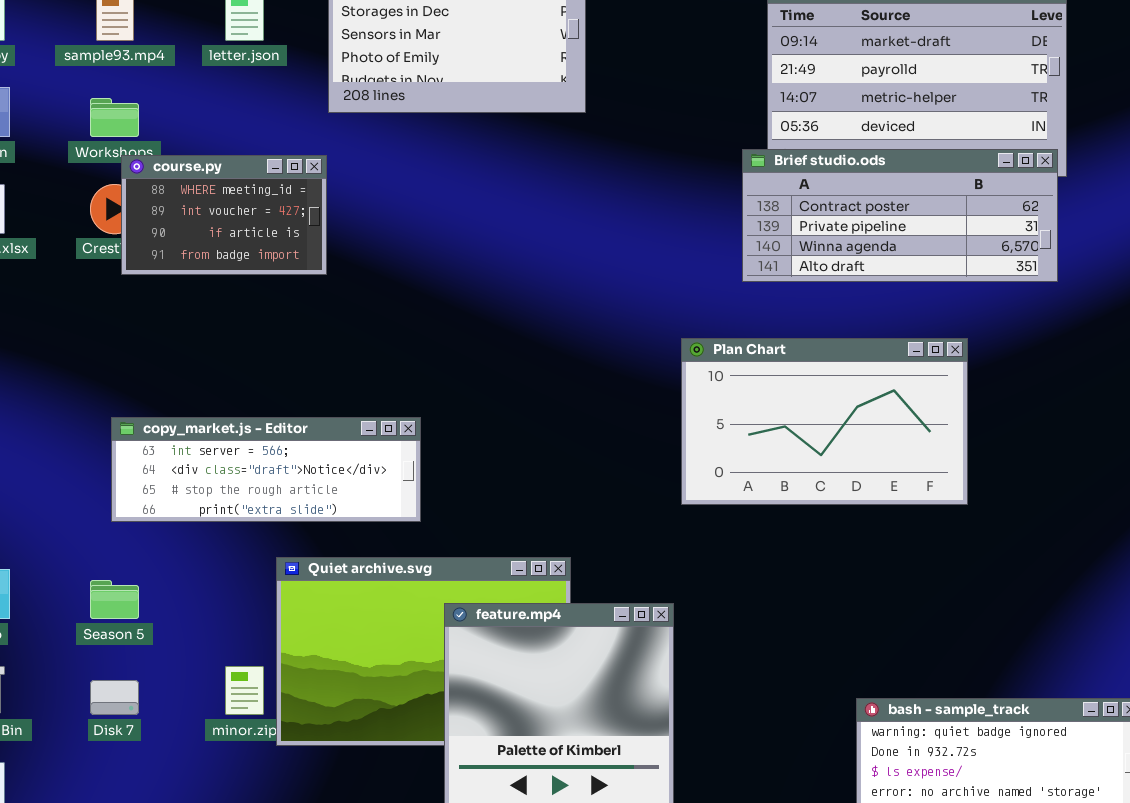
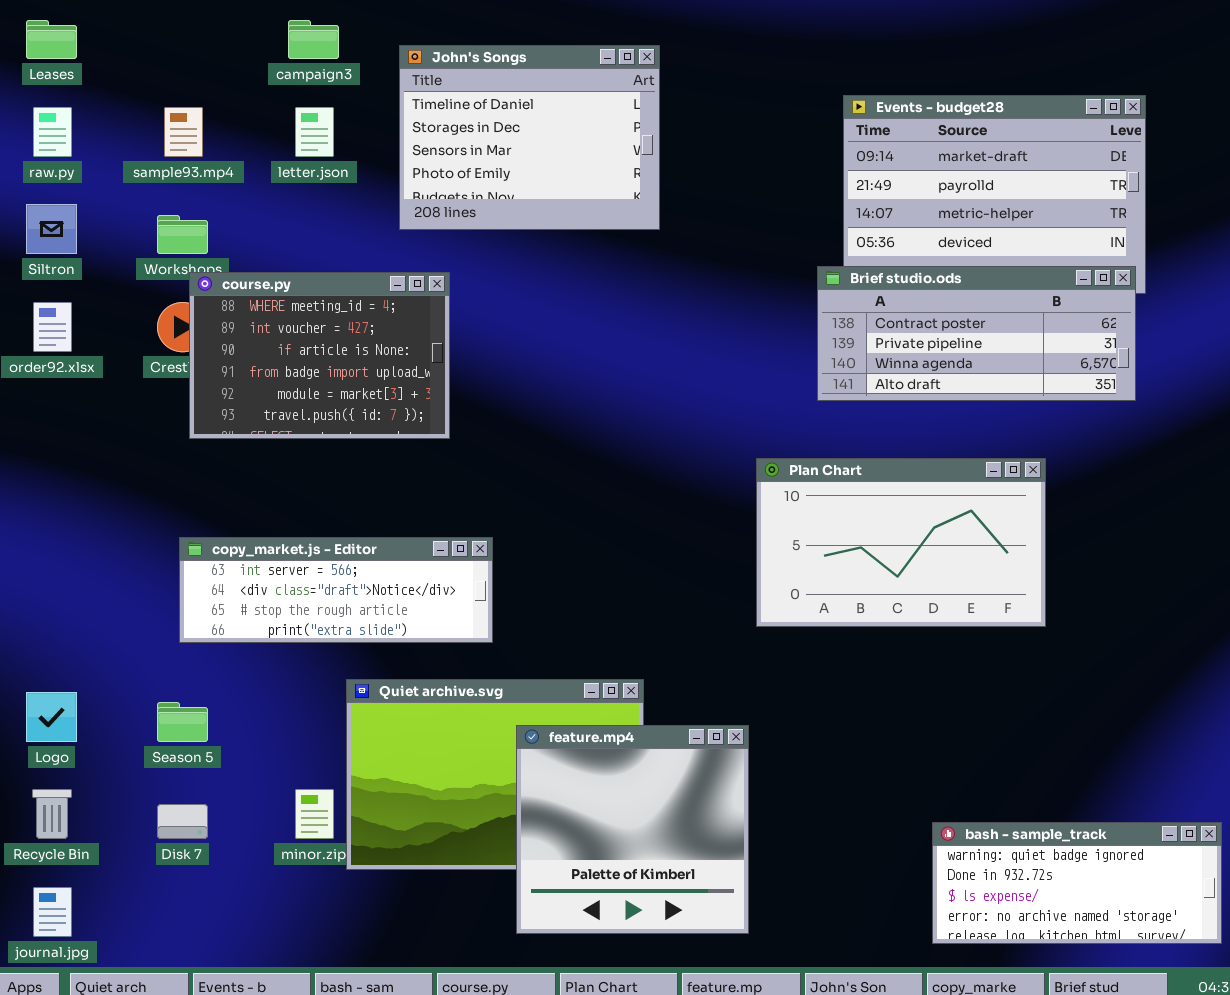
course.py: [121,155,327,275] -> [189,272,450,439], resized

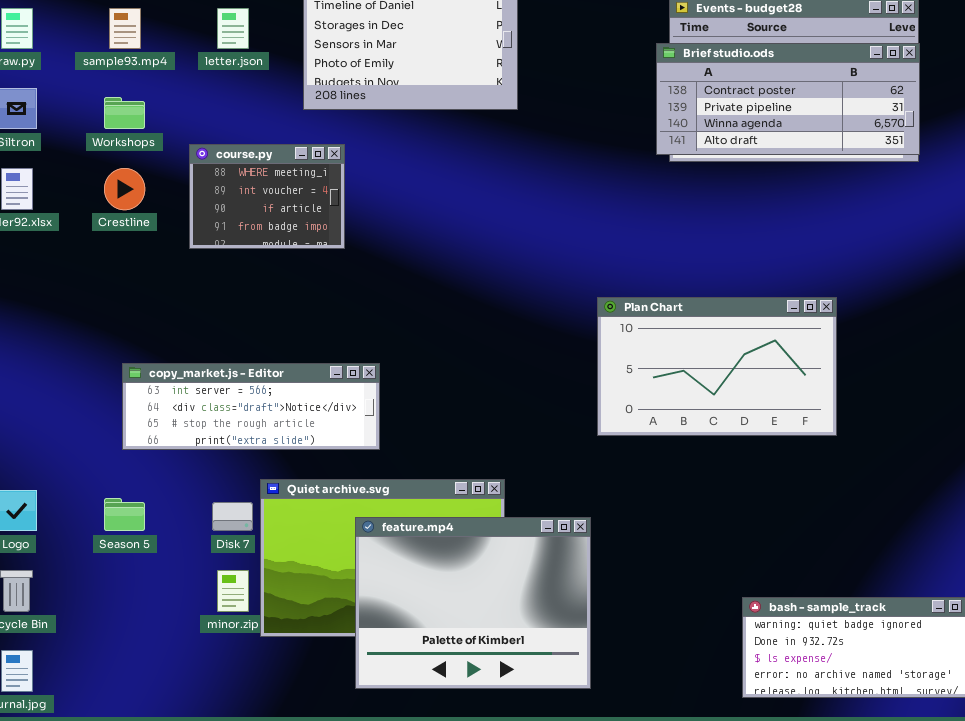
Brief studio.ods: [817,266,1136,401] -> [656,43,920,155], moved
course.py: [189,272,450,439] -> [189,144,345,249], resized
feature.mp4: [516,725,749,934] -> [355,517,591,689], resized
Disk 7: [157,804,208,839] -> [212,502,253,531], moved

